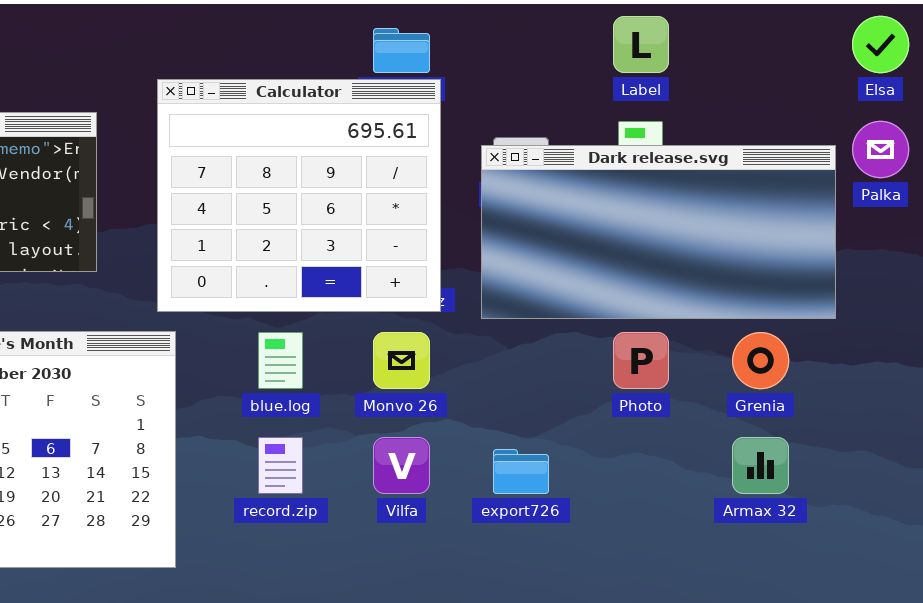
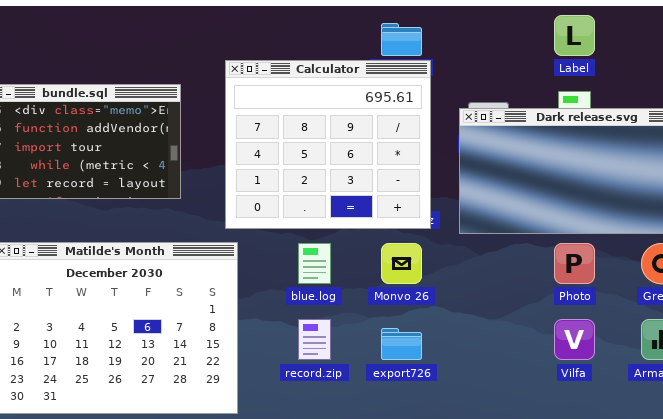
Vilfa: [373,437,430,494] -> [554,319,595,360], moved
export726: [493,449,549,494] -> [381,328,422,360], moved

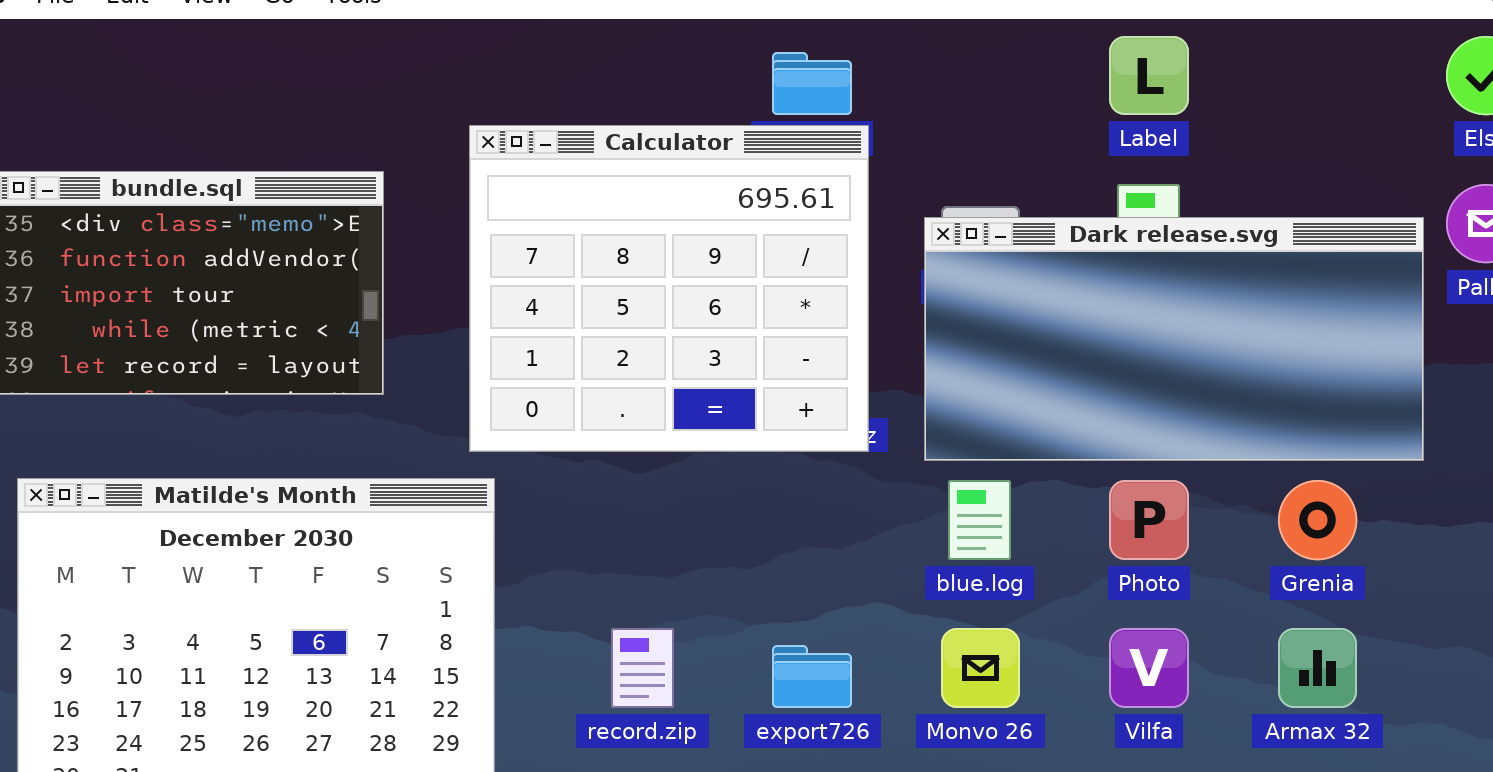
blue.log: [298,243,331,284] -> [948,480,1011,560], moved
Monvo 26: [381,243,422,284] -> [941,628,1020,708], moved

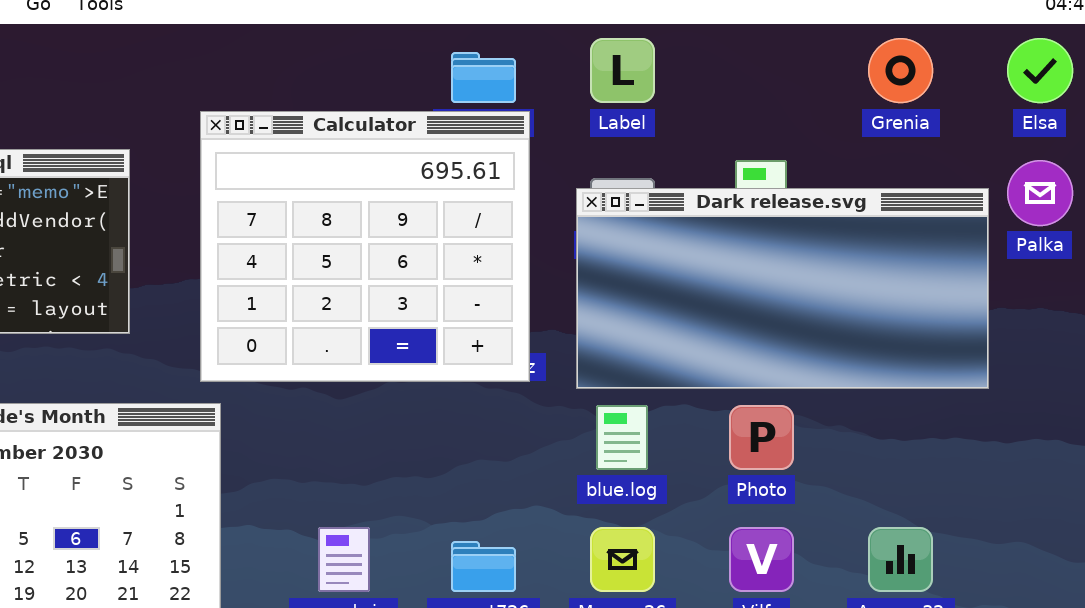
Label: [1109,36,1189,115] -> [590,38,655,103], moved
Grenia: [1278,480,1357,560] -> [868,38,933,103], moved

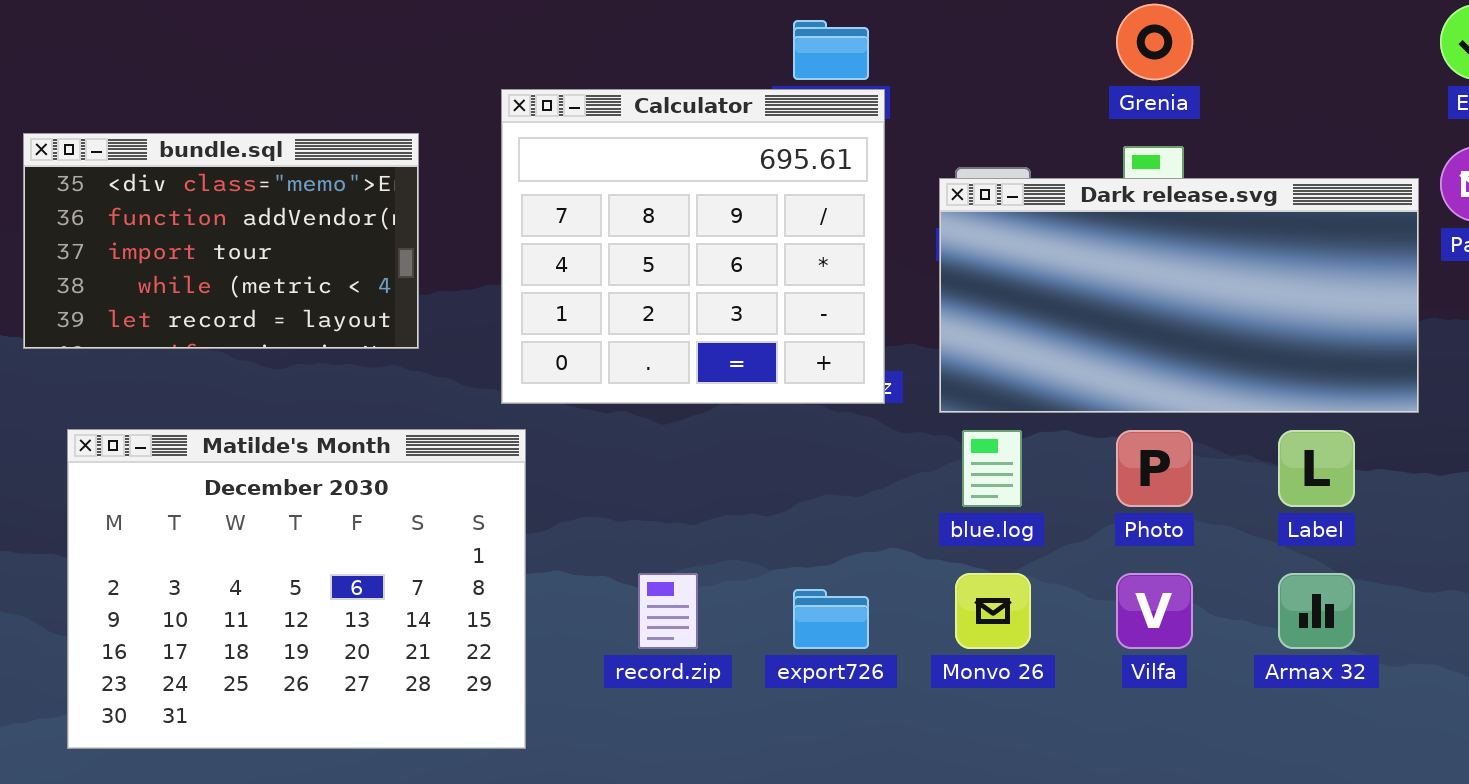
Label: [590,38,655,103] -> [1278,430,1355,507], moved
Grenia: [868,38,933,103] -> [1116,4,1193,80], moved

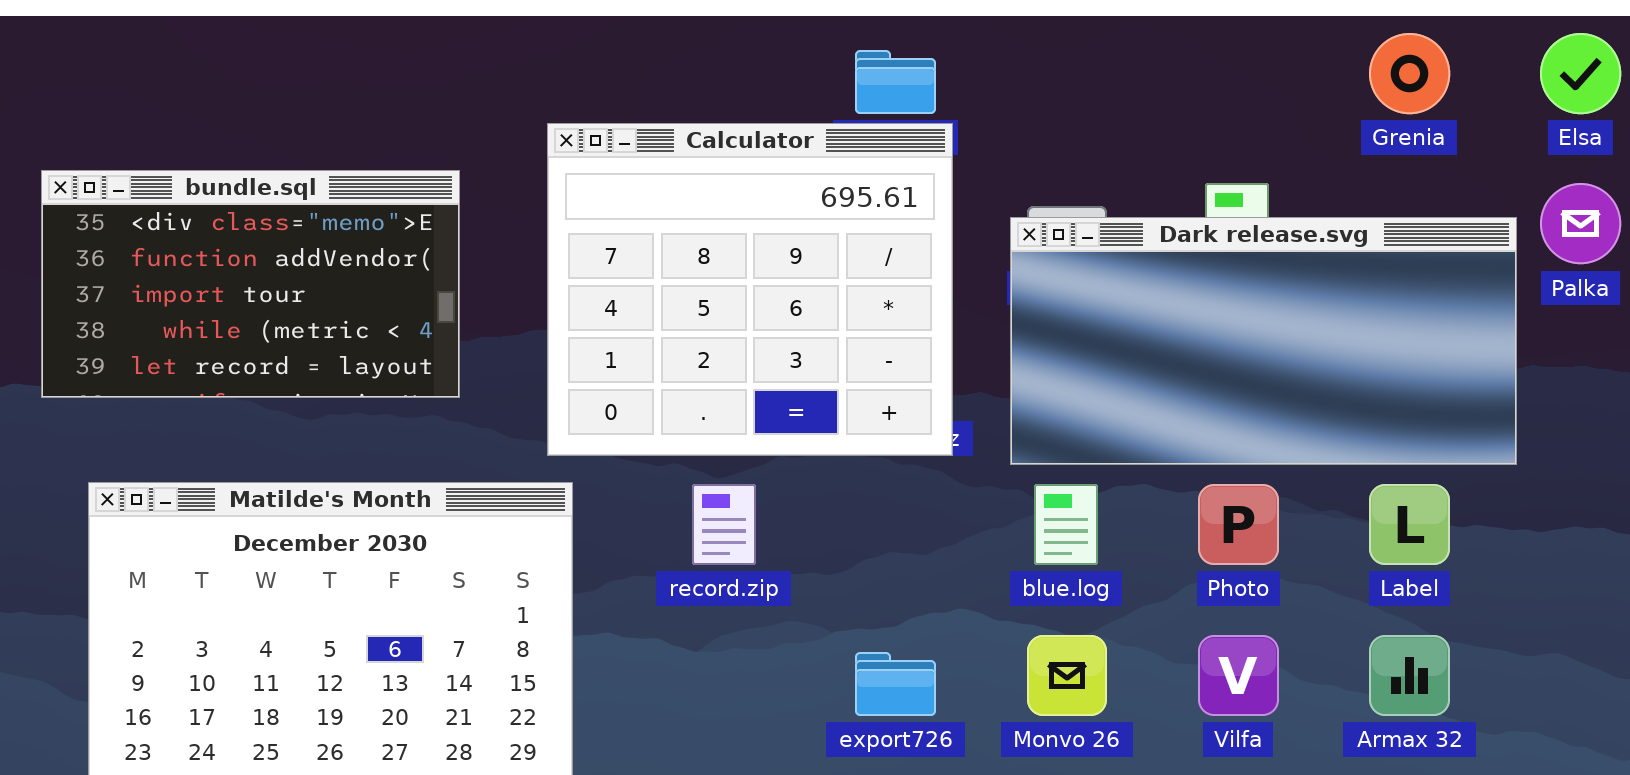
Grenia: [1116,4,1193,80] -> [1369,33,1450,114], moved
record.zip: [638,573,698,649] -> [692,484,756,565], moved

